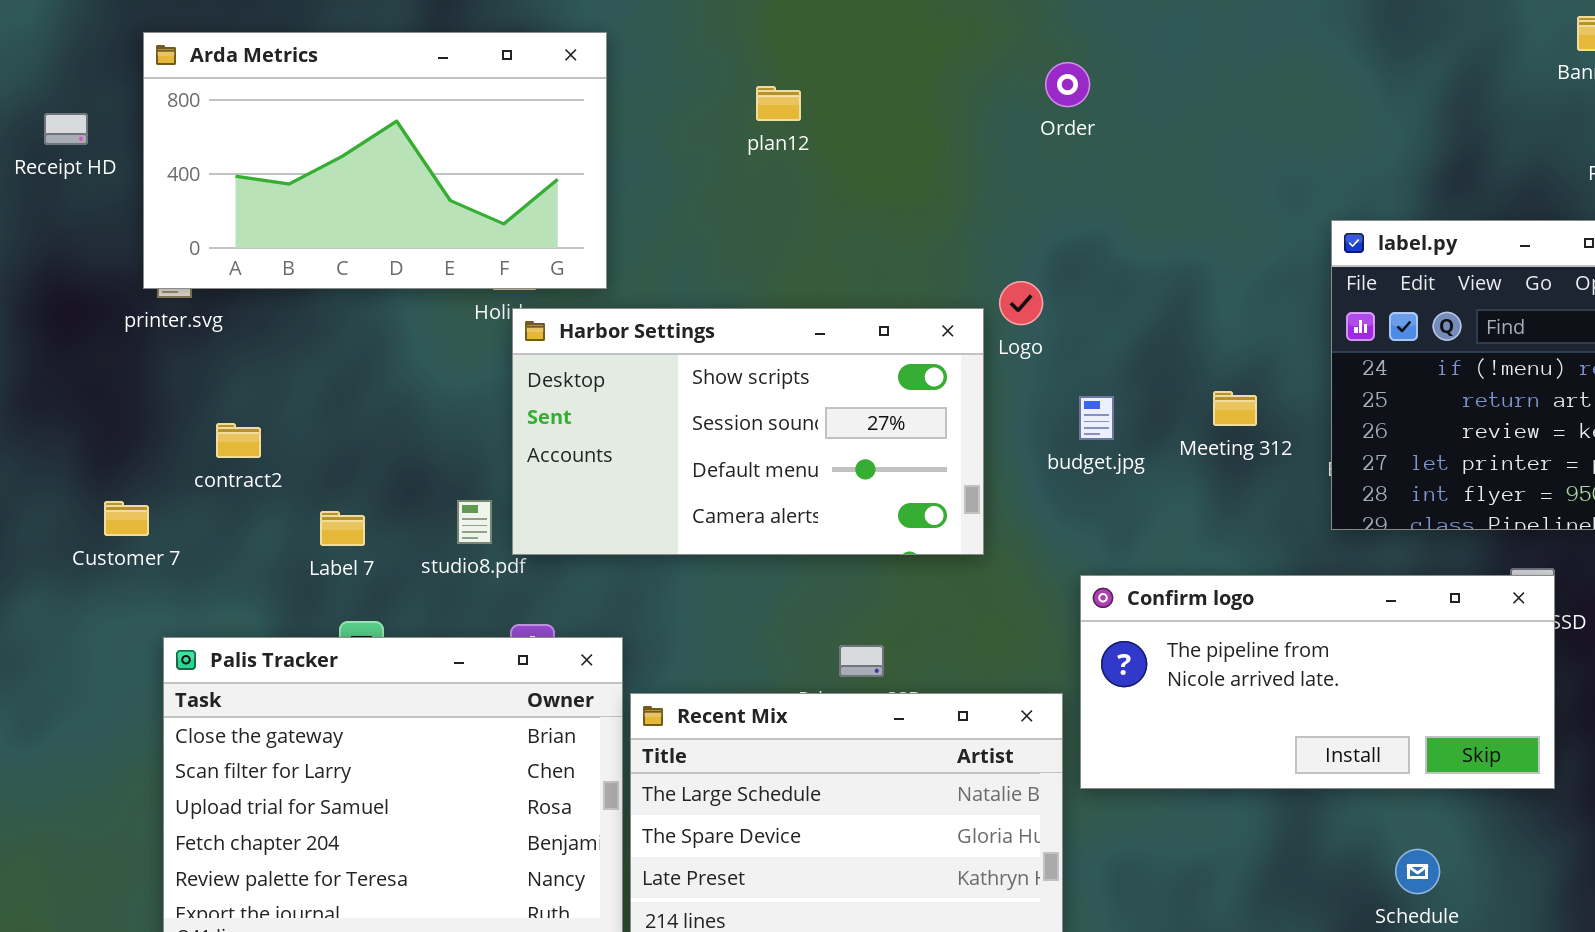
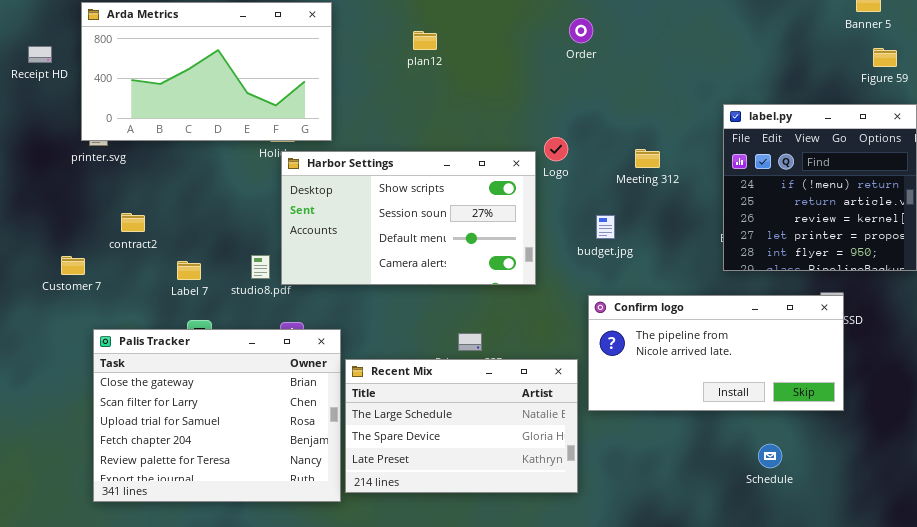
Meeting 312: [1213,391,1257,426] -> [635,149,660,168], moved
budget.jpg: [1079,396,1114,440] -> [596,215,615,239], moved

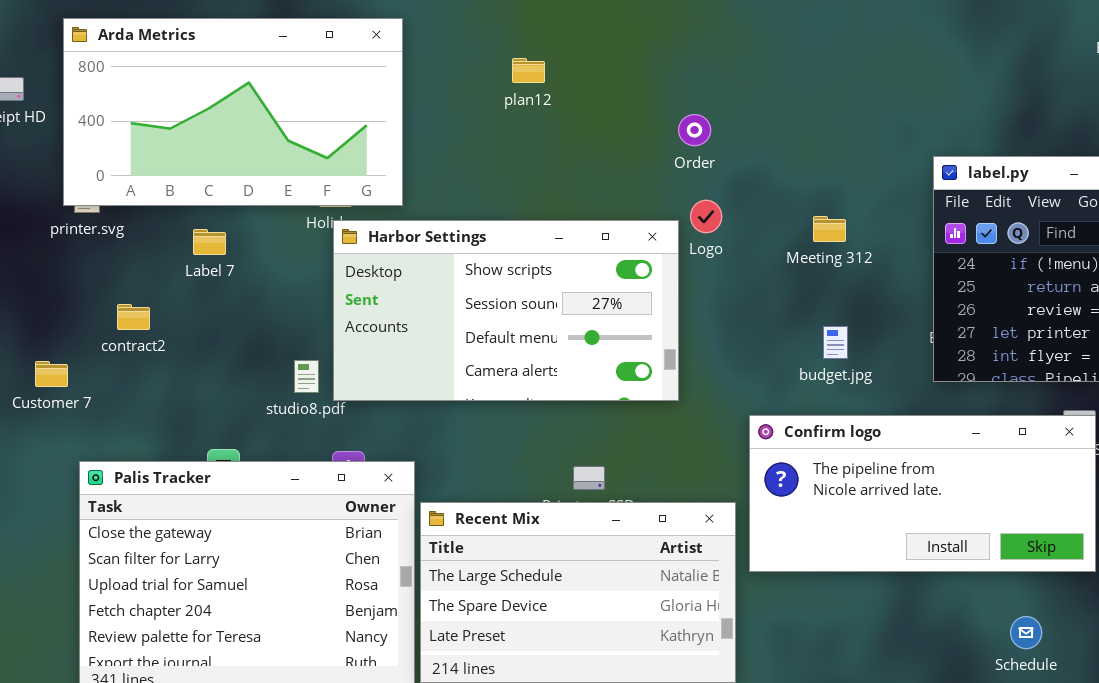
Order: [569,18,593,43] -> [678,114,711,146], moved
budget.jpg: [596,215,615,239] -> [823,326,848,359], moved
Label 7: [177,261,201,280] -> [193,229,226,255], moved
Schedule: [758,444,782,468] -> [1010,616,1042,649], moved

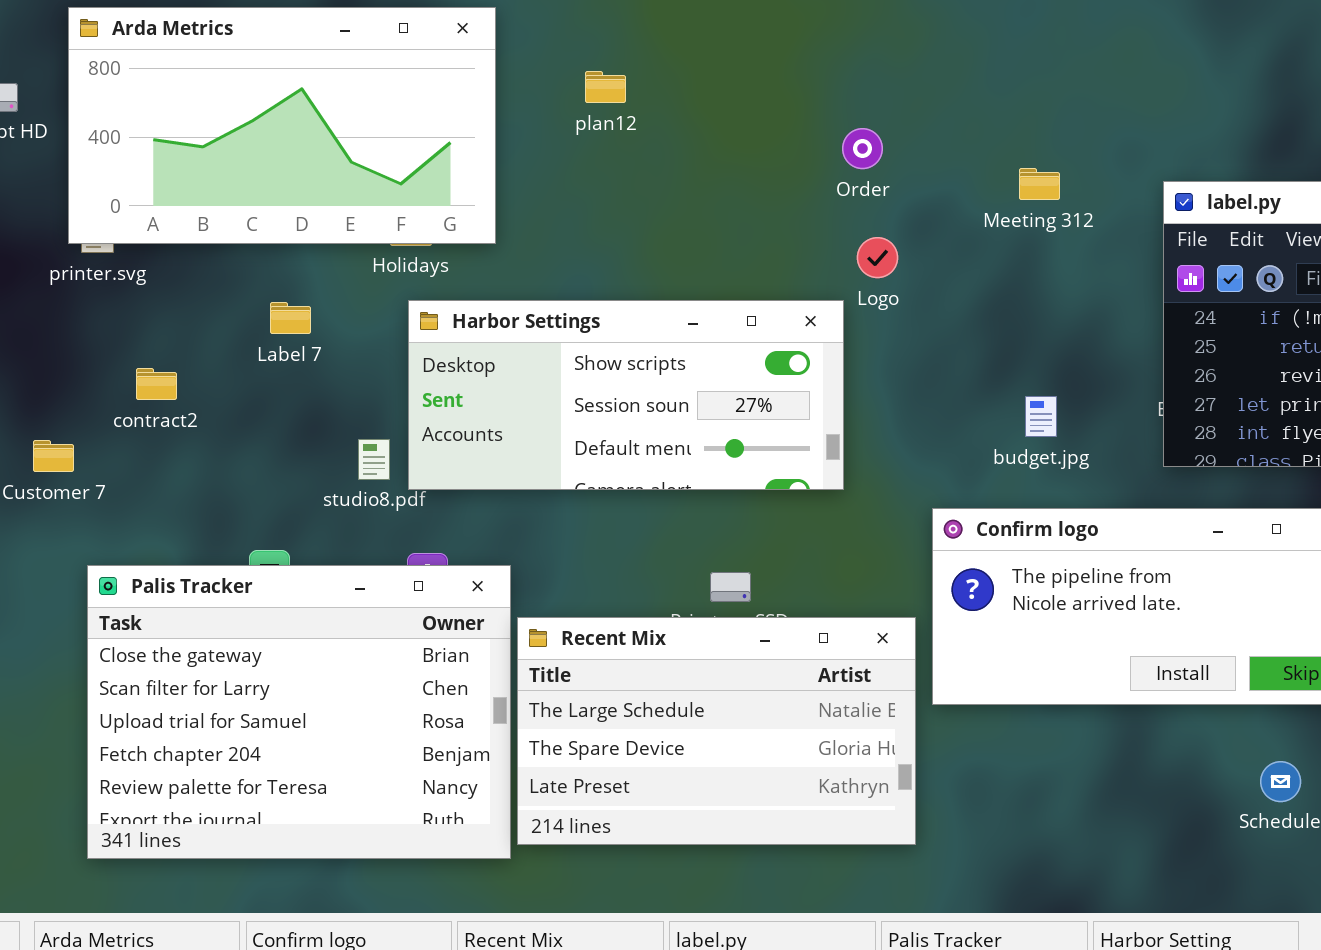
plan12: [512,58,545,83] -> [585,71,626,103], moved
Meeting 312: [813,216,846,242] -> [1019,168,1060,200], moved
Harbor Settings: [333,220,679,401] -> [408,300,844,490], resized
Label 7: [193,229,226,255] -> [270,302,311,334], moved

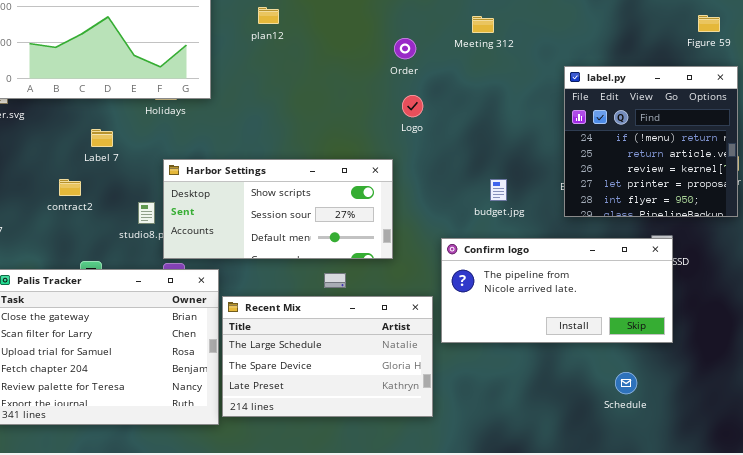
Meeting 312: [1019,168,1060,200] -> [472,16,494,33], moved
Harbor Settings: [408,300,844,490] -> [163,159,393,259], moved
contract2: [136,368,177,400] -> [59,179,81,196], moved

